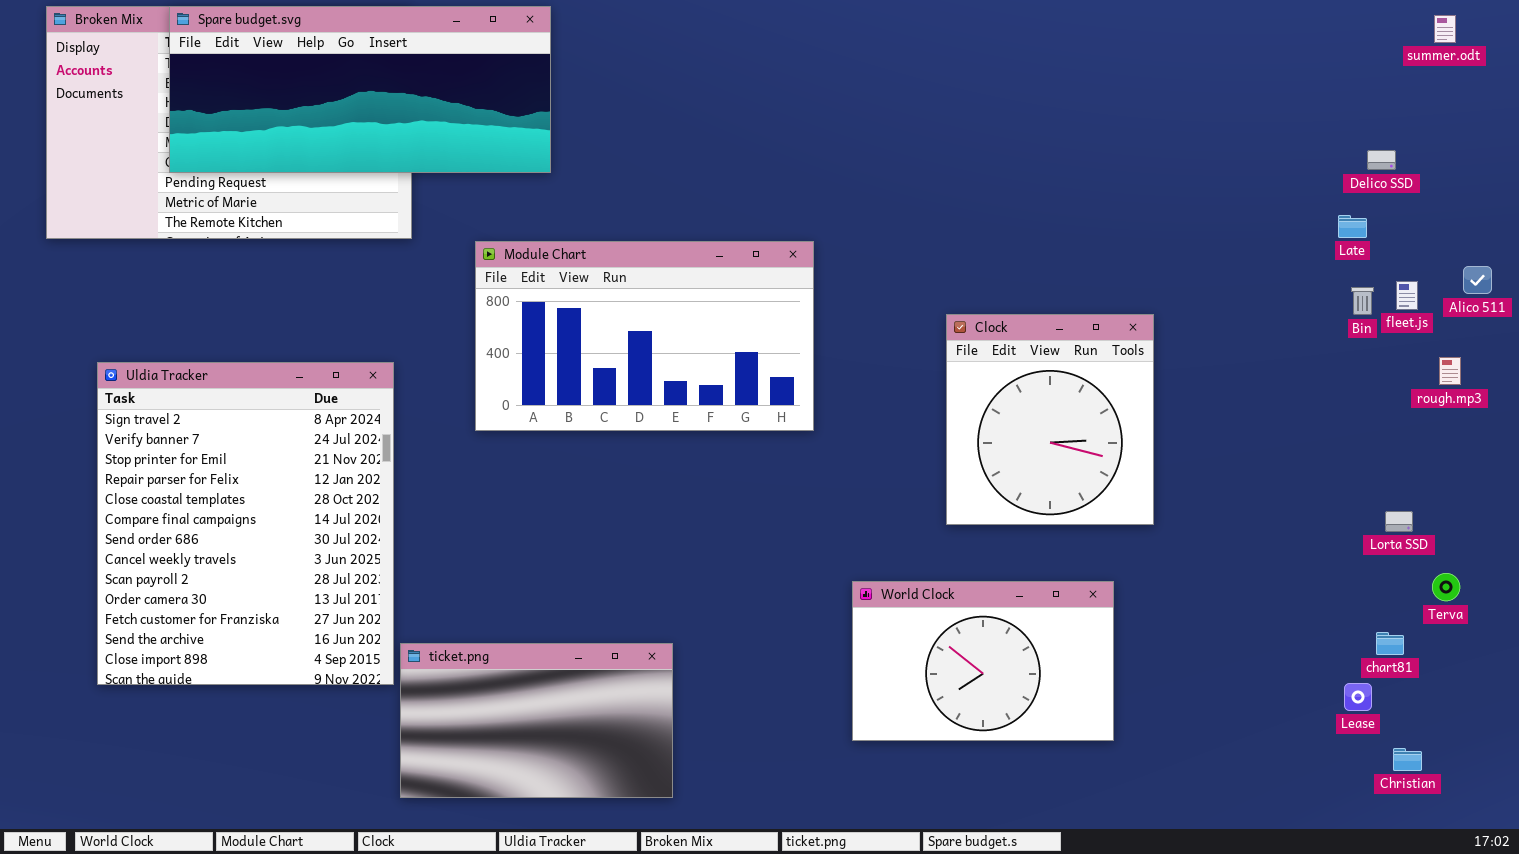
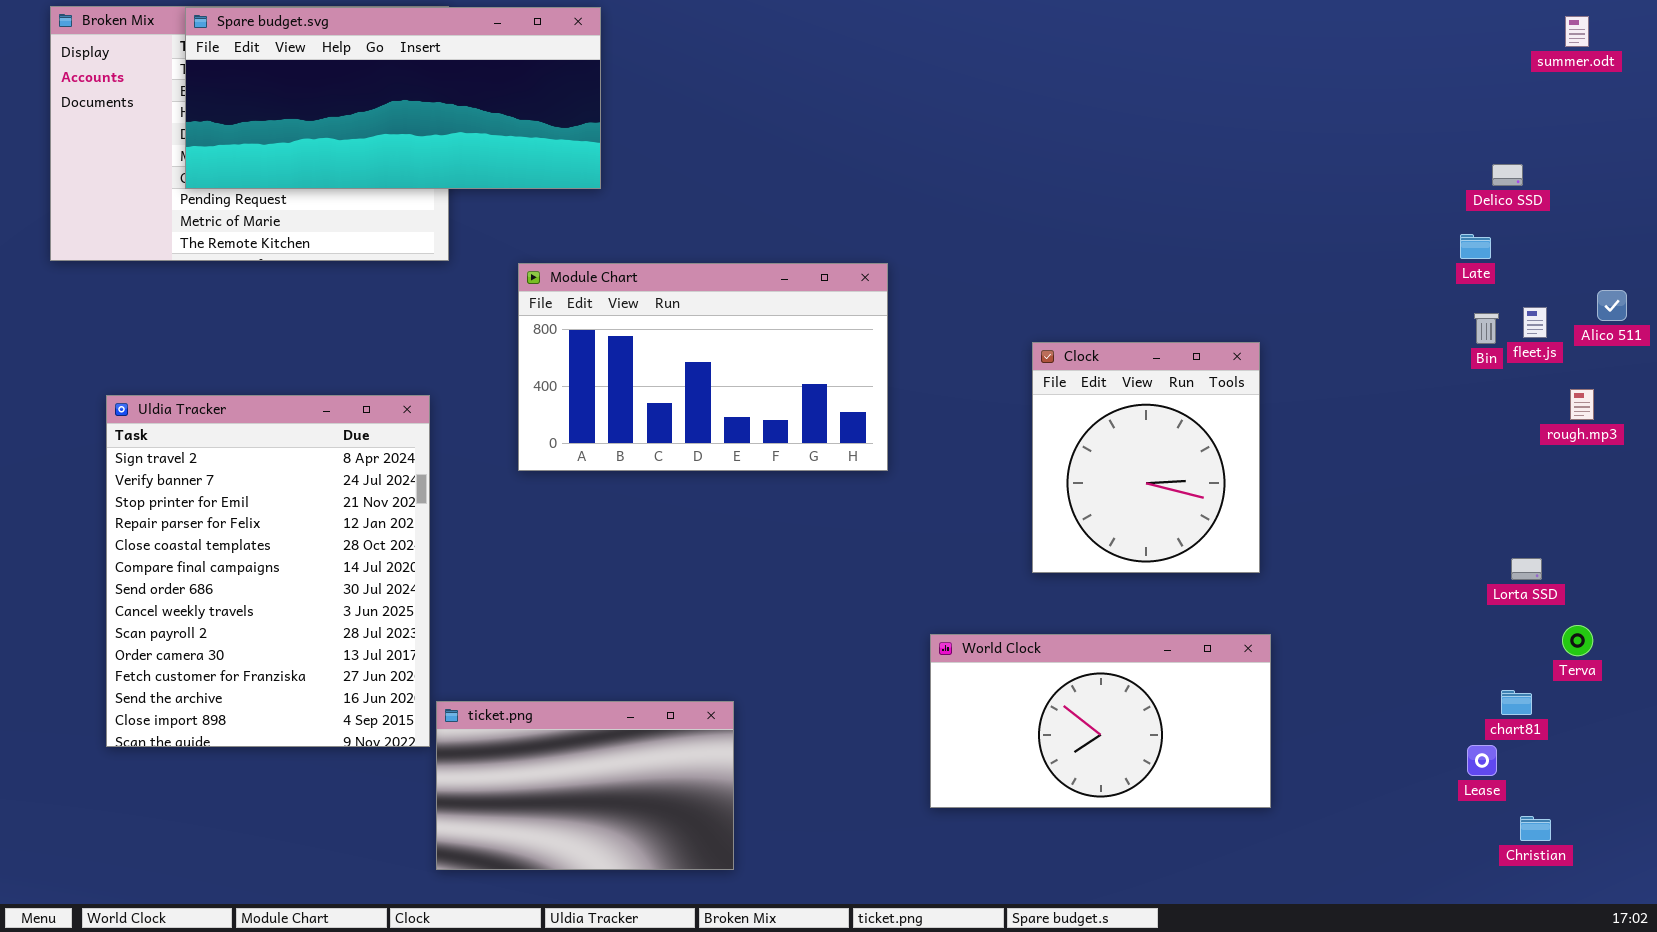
World Clock: [852,581,1114,741] -> [930,634,1271,808], resized

